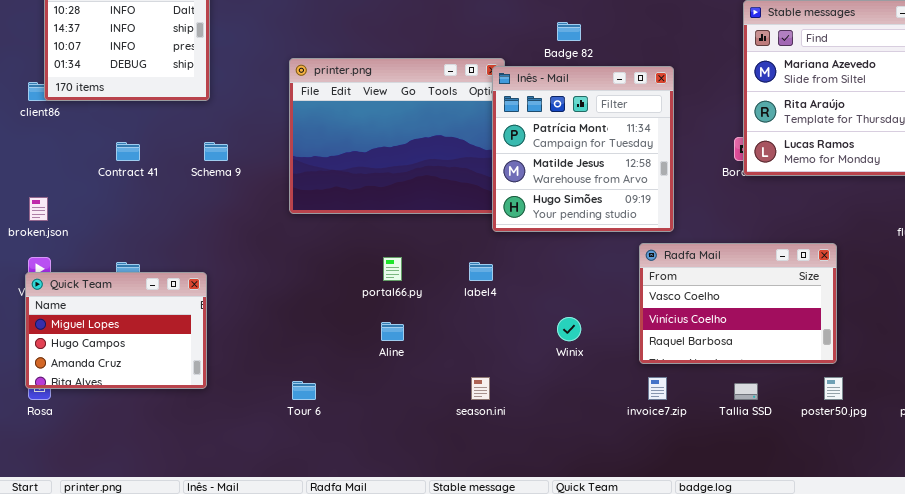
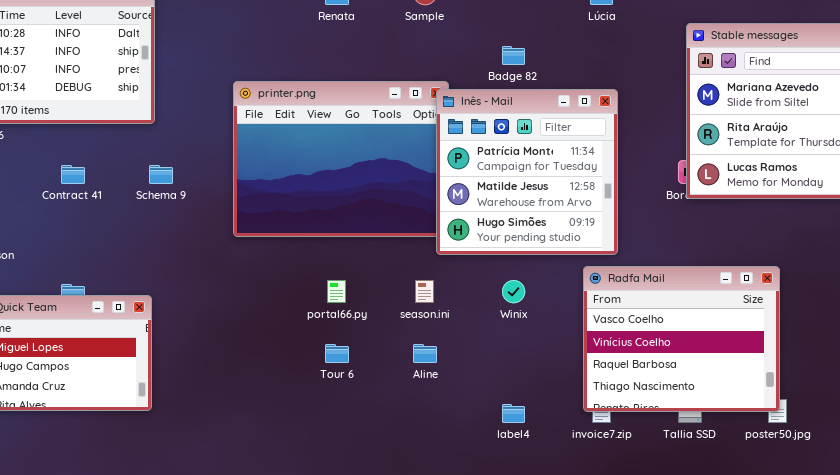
Radfa Mail: [639,243,837,364] -> [583,266,780,412], resized
label4: [469,262,493,281] -> [502,404,525,423], moved
Winix: [557,317,581,341] -> [502,280,525,303], moved
Aline: [381,322,404,341] -> [413,344,437,363], moved
season.ini: [471,377,490,400] -> [415,280,434,303], moved
Tour 6: [292,381,316,400] -> [325,344,349,363], moved

